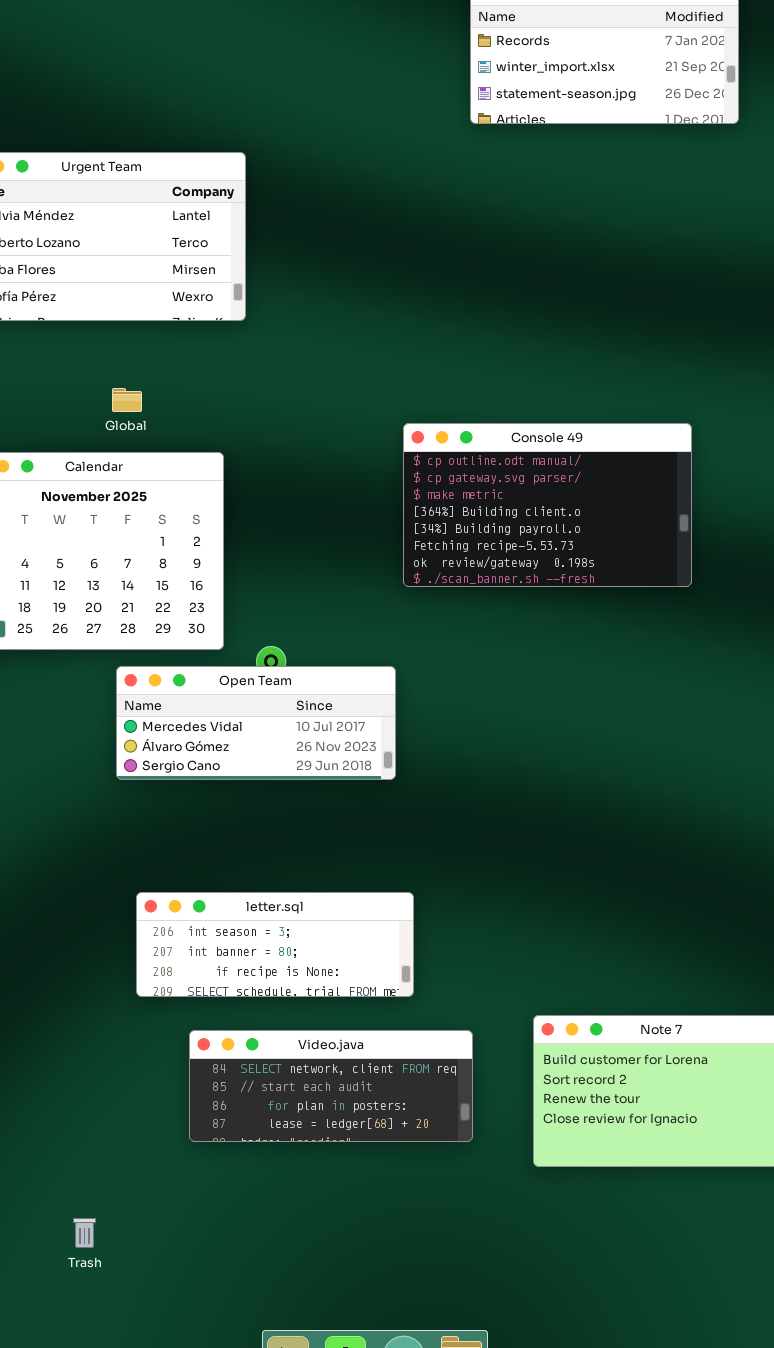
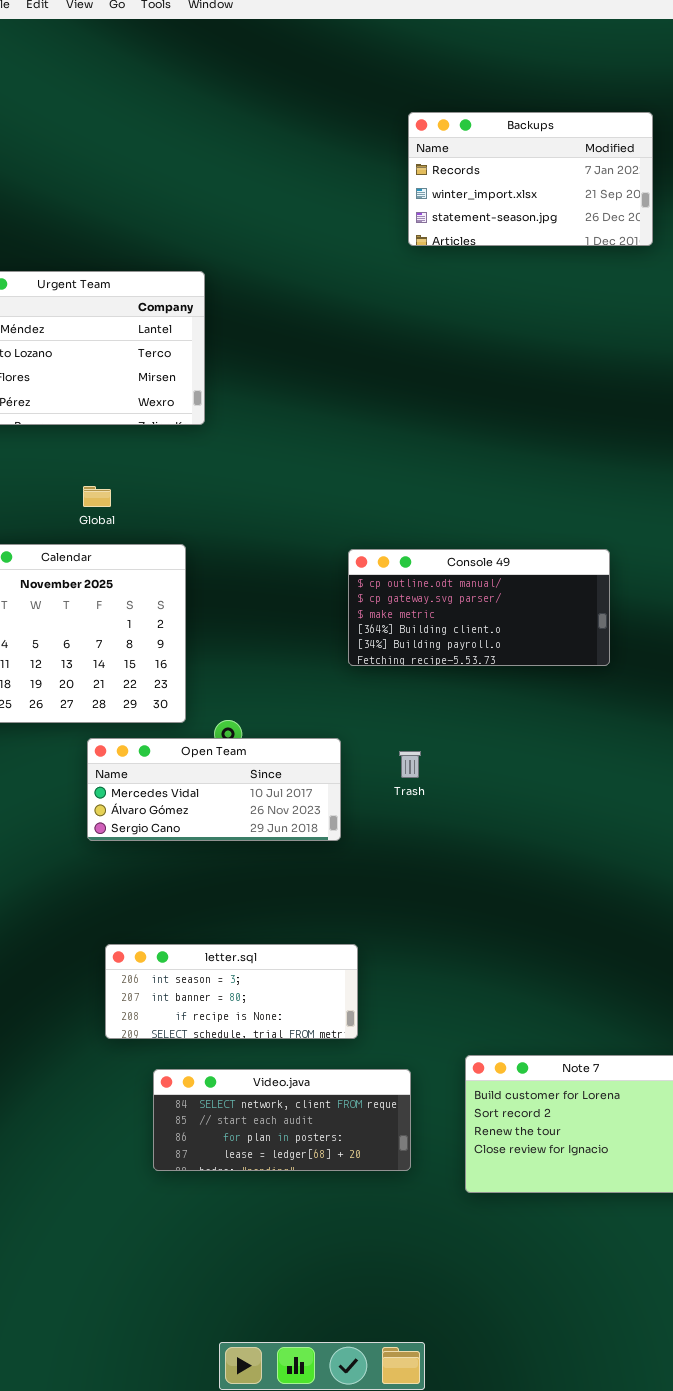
Console 49: [403,423,692,587] -> [348,549,610,666], resized
Trash: [73,1218,96,1248] -> [399,751,421,778], moved

